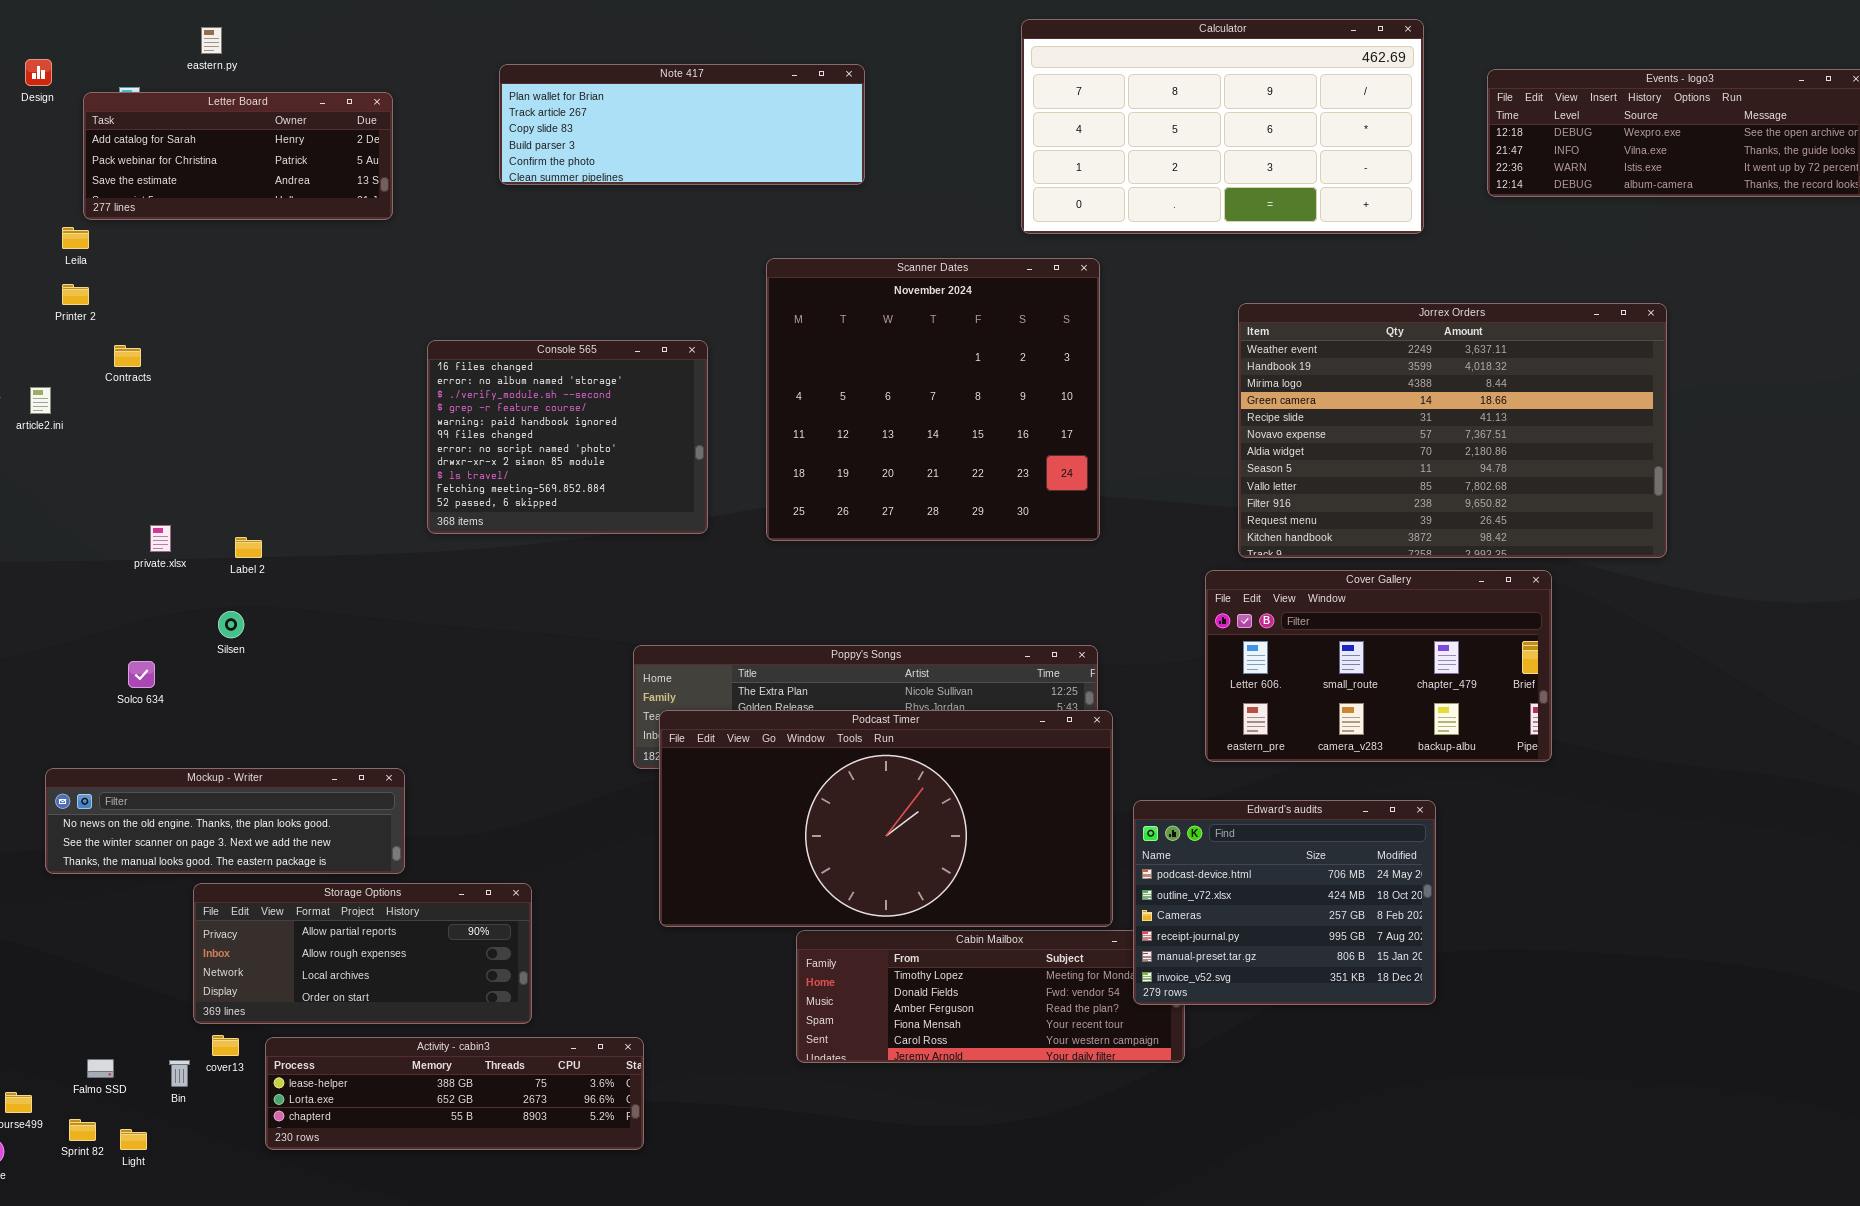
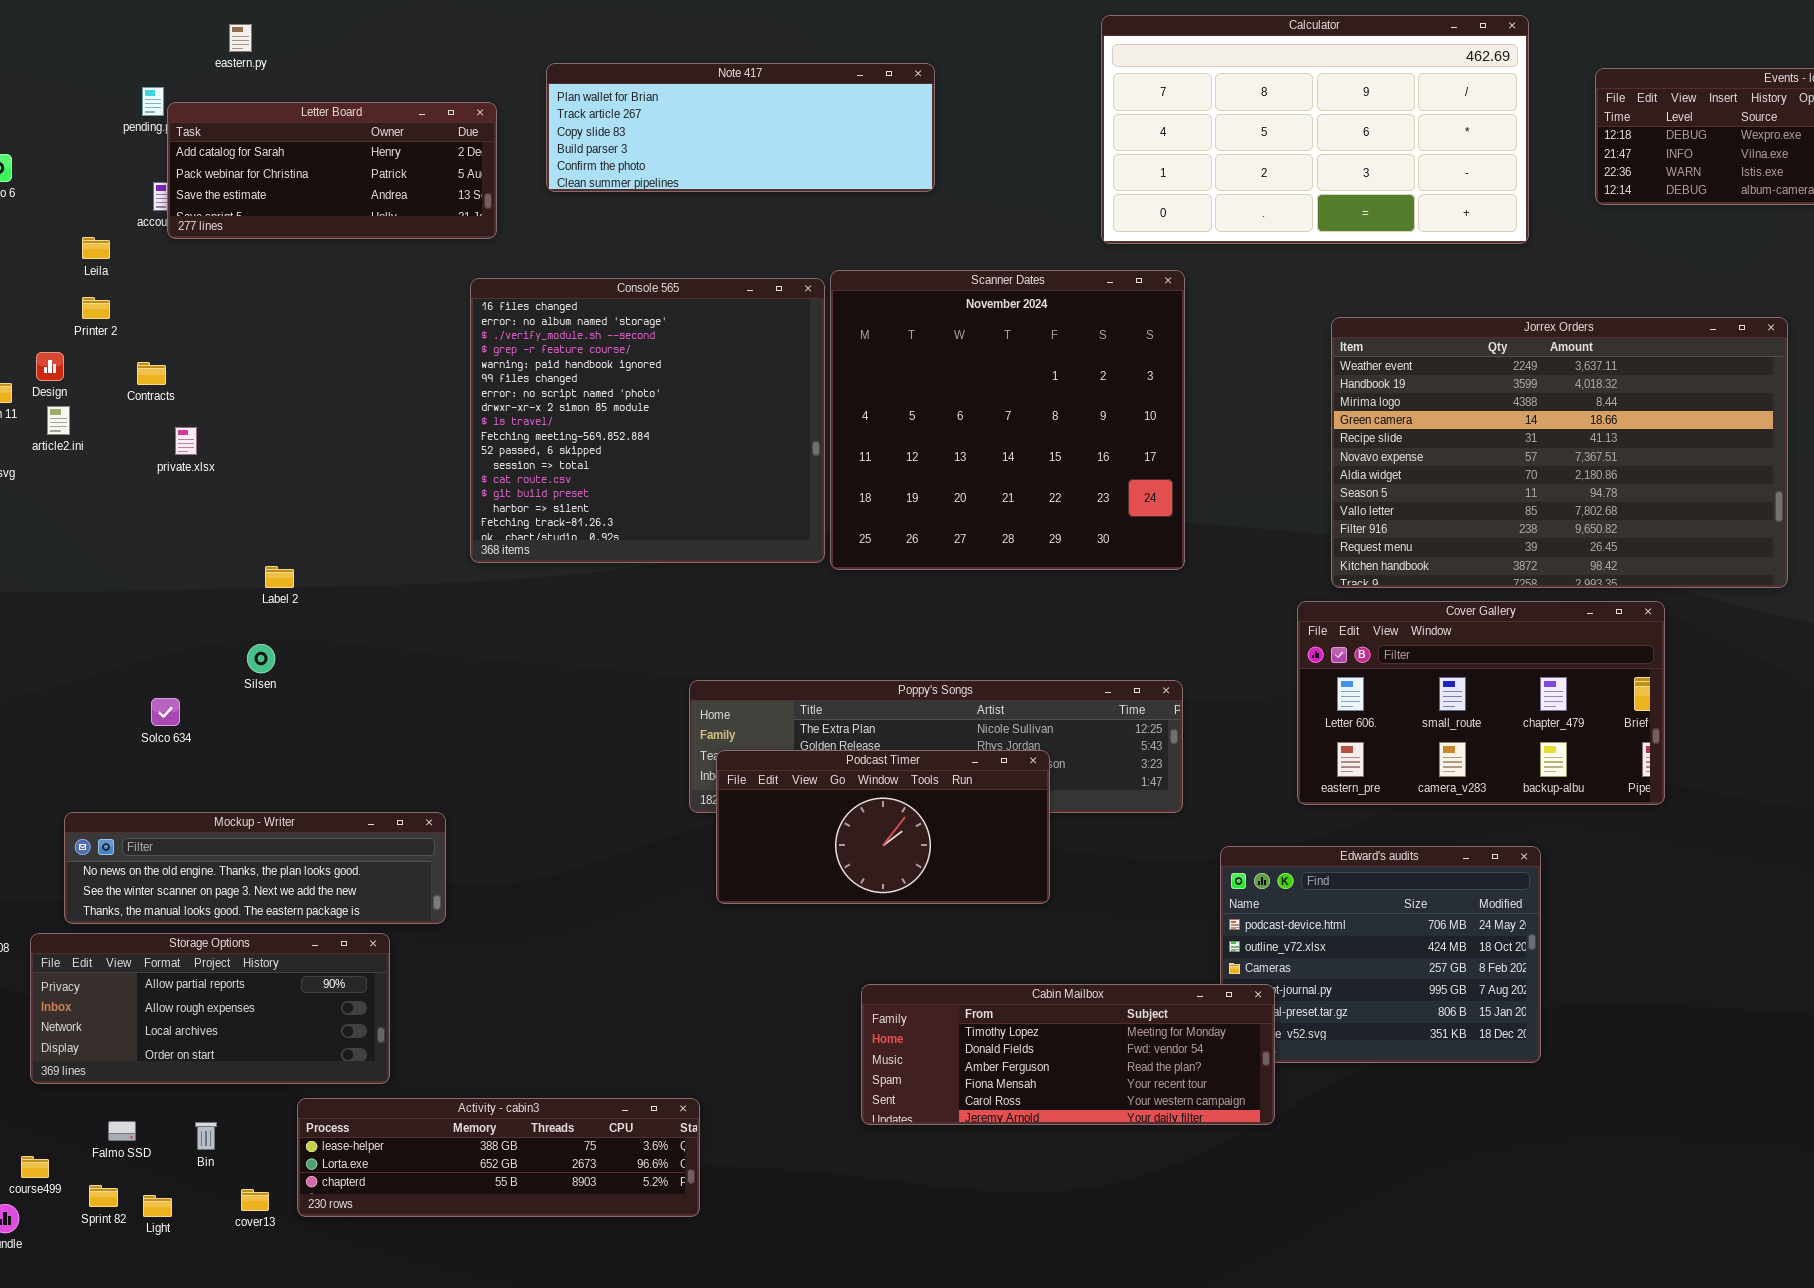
Design: [25,59,52,86] -> [36,352,64,381], moved
Letter Board: [83,92,393,220] -> [167,102,497,239], moved
Console 565: [427,340,708,534] -> [470,278,825,563], resized
private.xlsx: [150,525,171,552] -> [175,427,197,455], moved
Podcast Timer: [659,710,1113,927] -> [716,750,1050,904], resized
Storage Options: [193,883,532,1024] -> [30,933,390,1084], moved
Cabin Mailbox: [796,930,1185,1063] -> [861,984,1275,1125], raised
cover13: [212,1035,239,1056] -> [241,1189,269,1211], moved

